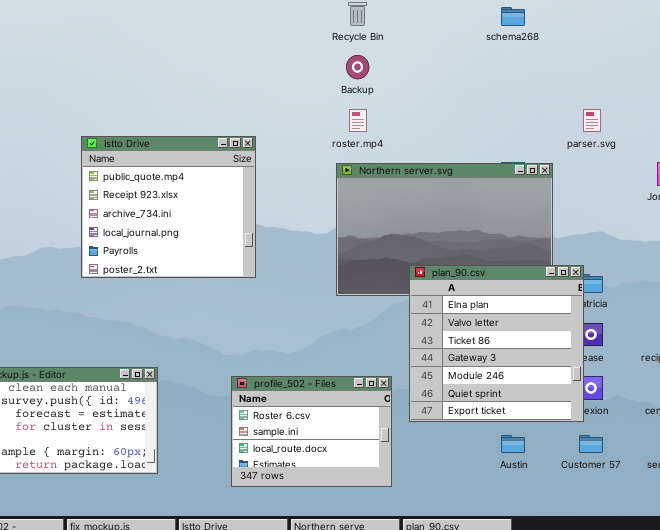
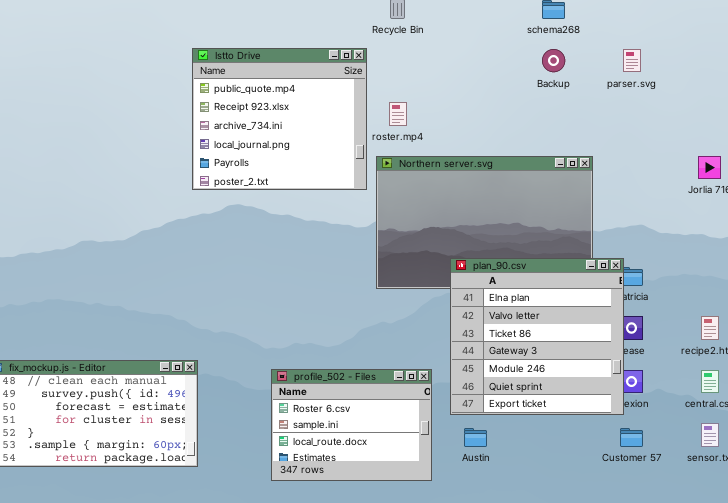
Backup: [346,55,369,79] -> [542,49,565,72], moved
parser.svg: [583,109,601,132] -> [623,49,641,72], moved
Istto Drive: [81,136,256,278] -> [192,48,367,190], moved
Austin: [501,435,525,453] -> [464,428,487,447], moved

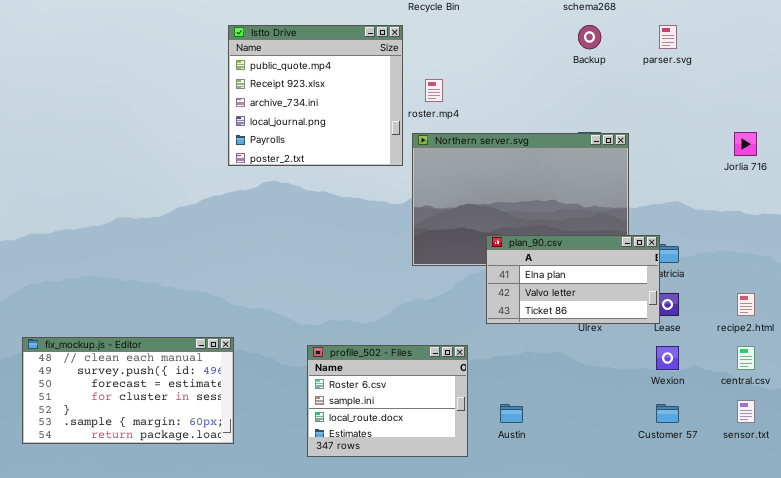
plan_90.csv: [450,258,624,415] -> [486,235,660,324], resized

